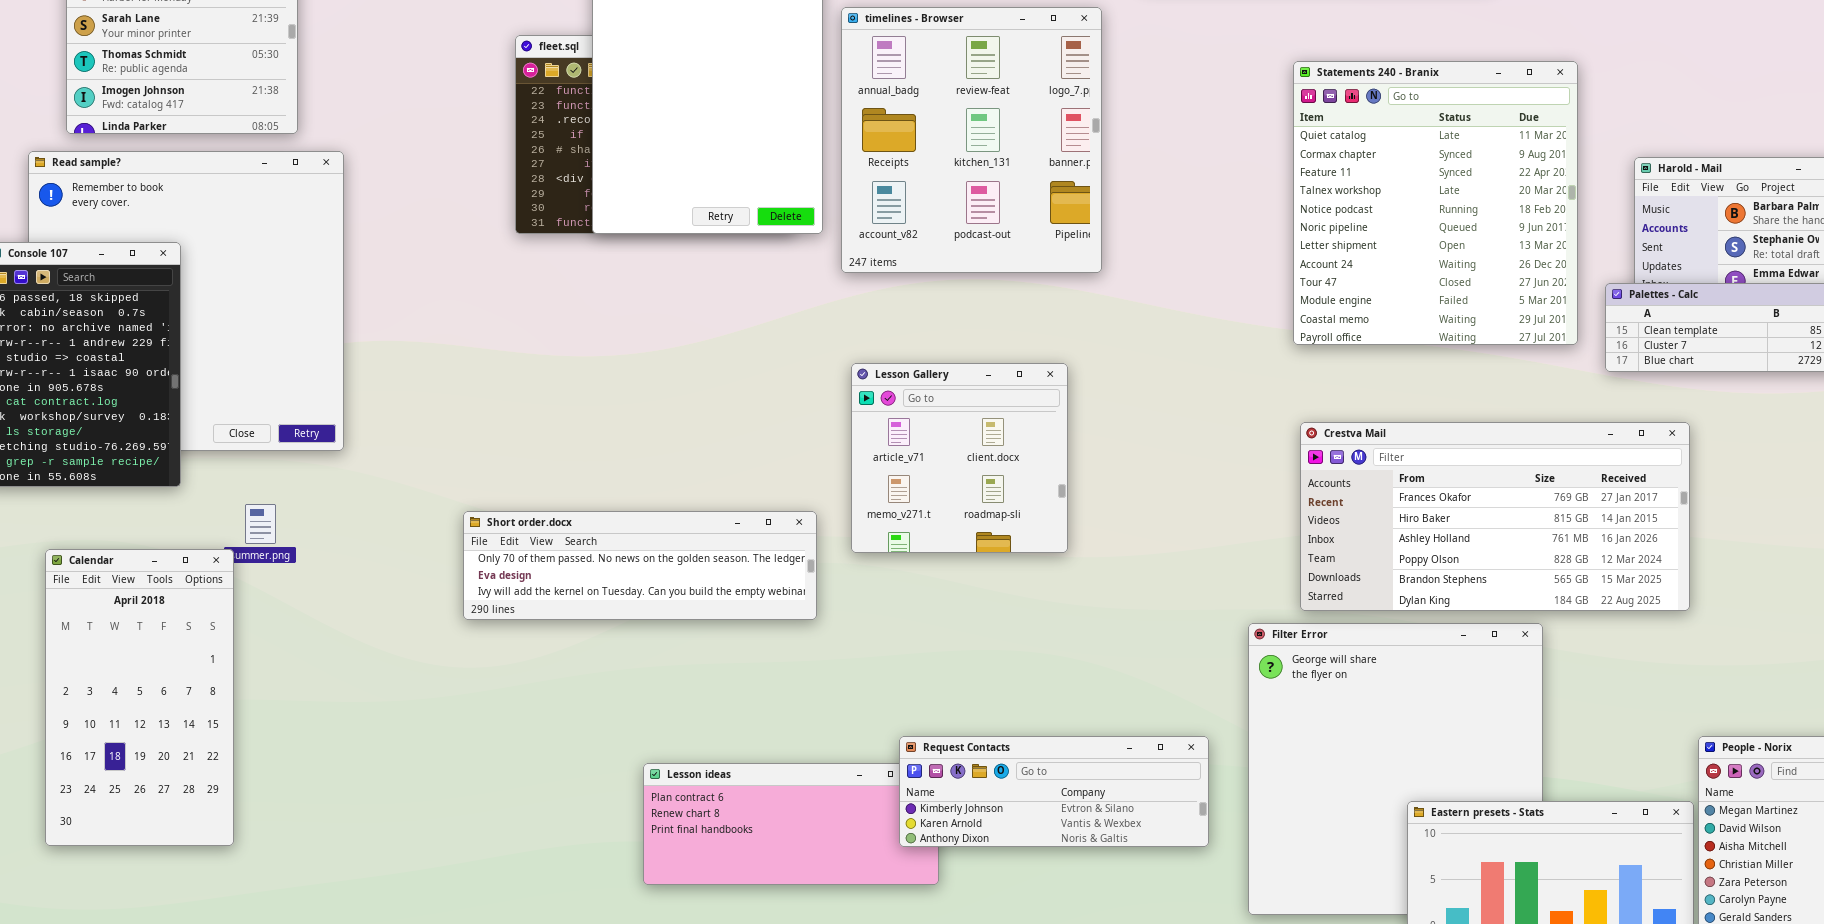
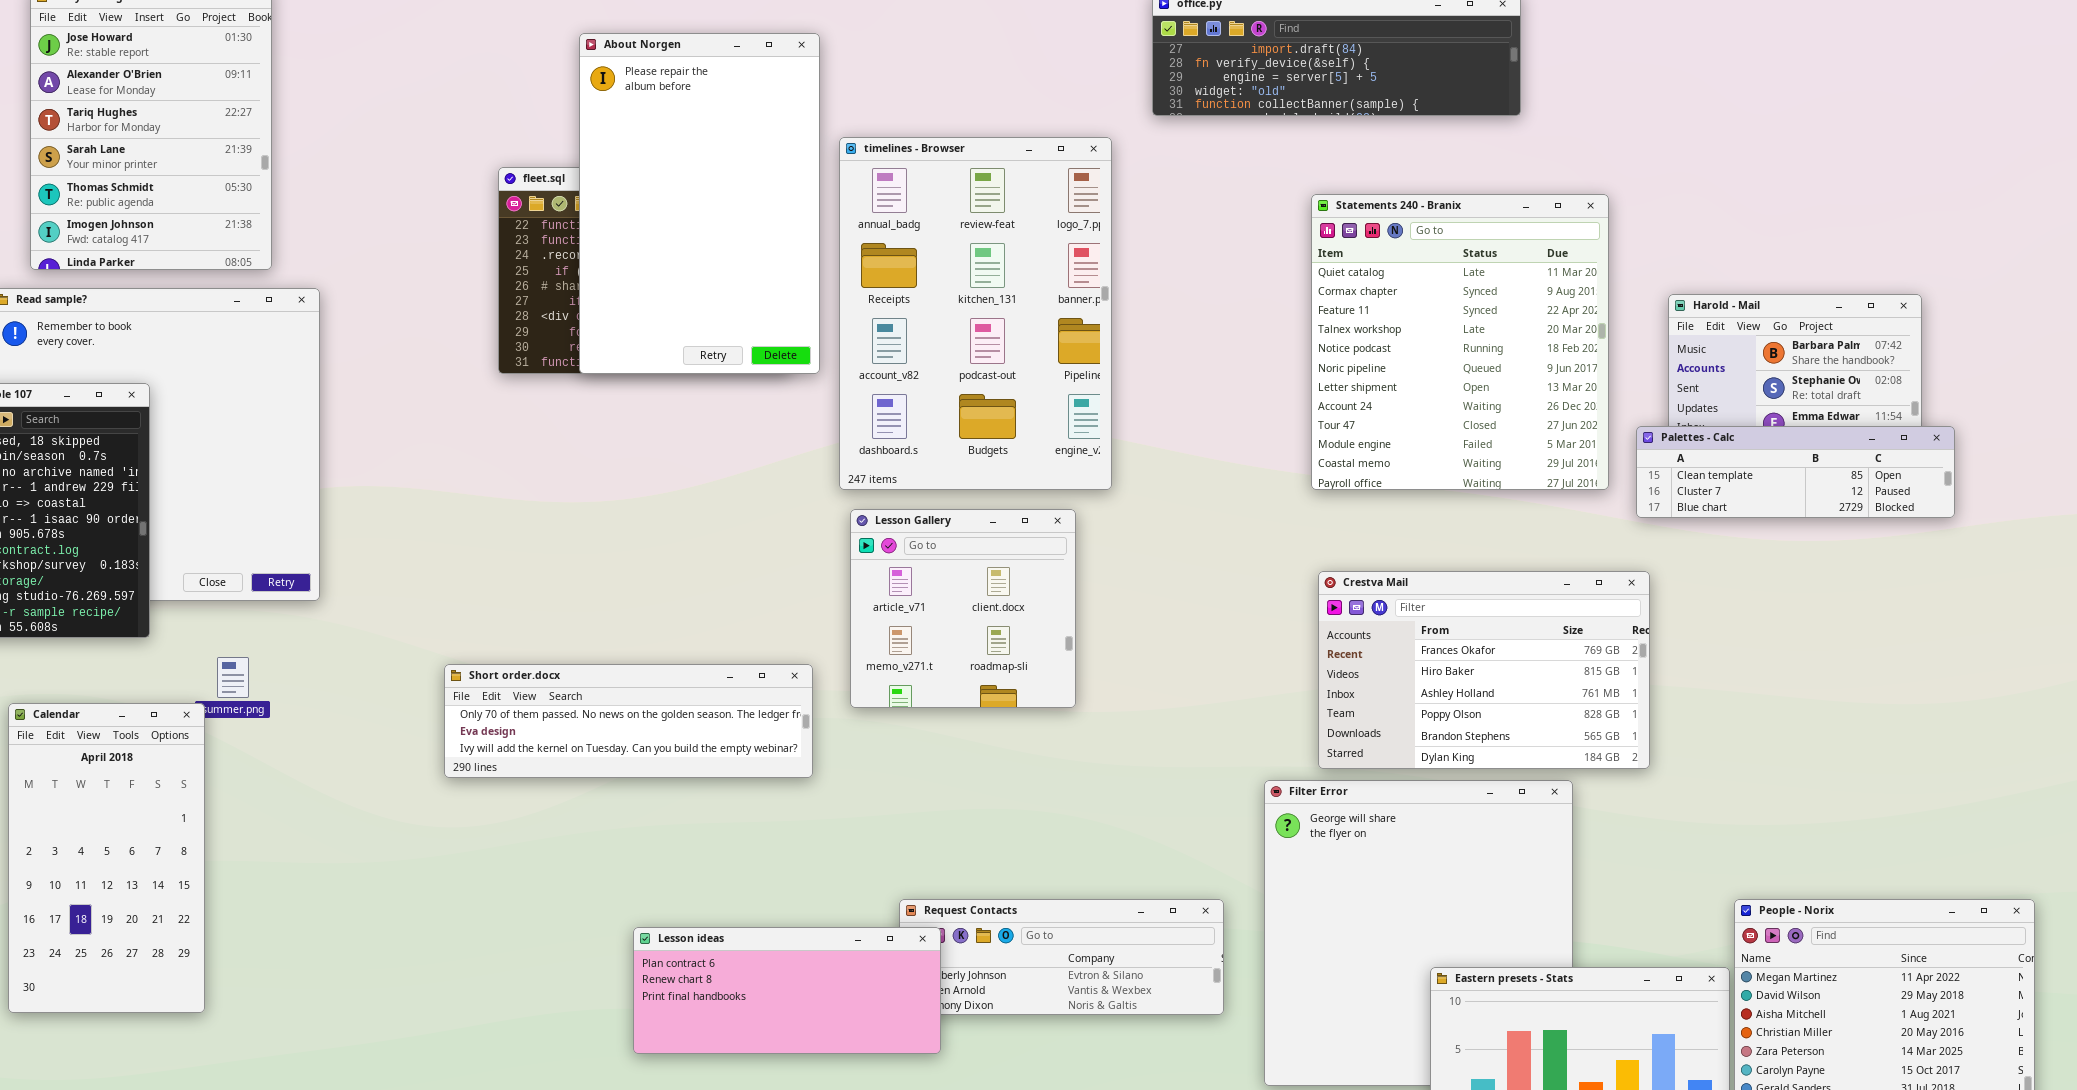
timelines - Browser: [841,7,1102,273] -> [839,137,1112,490], resized
Crestva Mail: [1300,422,1690,611] -> [1318,571,1650,769], resized
Lesson ideas: [643,763,939,885] -> [633,927,941,1054], raised

